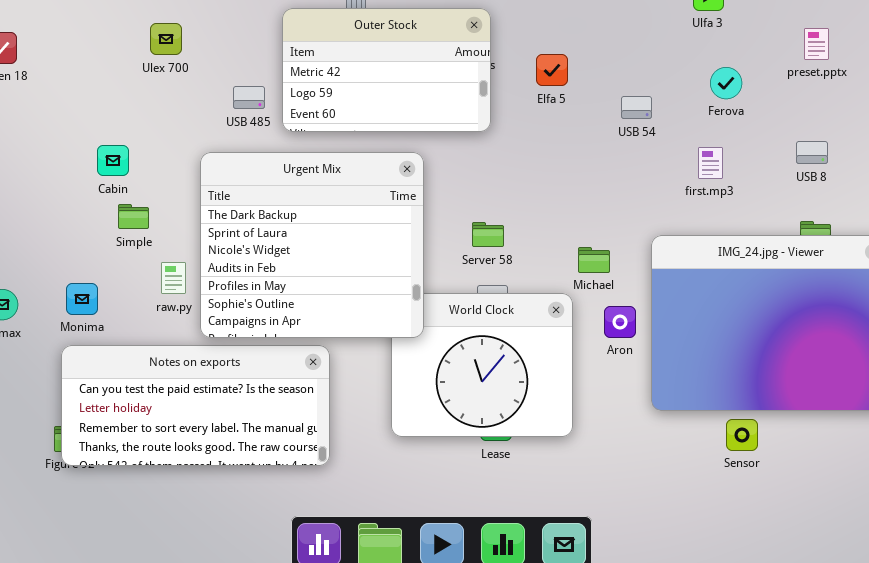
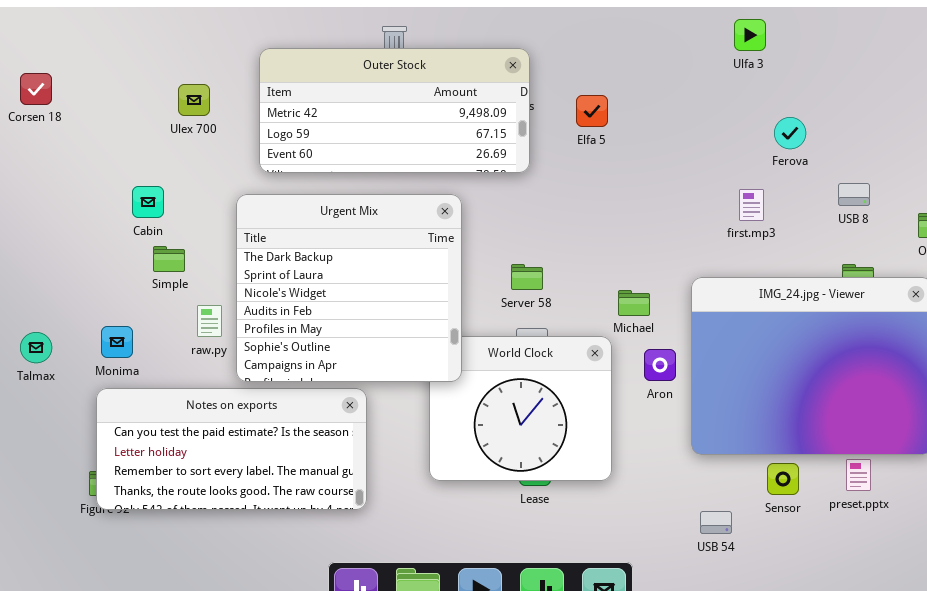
Outer Stock: [282,8,491,132] -> [259,48,530,173], resized
Ulex 700: [150,23,182,55] -> [178,84,210,116], moved
preset.pptx: [804,28,829,60] -> [846,459,871,491], moved
Ferova: [710,67,742,99] -> [774,117,806,149], moved
USB 54: [621,96,652,119] -> [700,511,732,534], moved

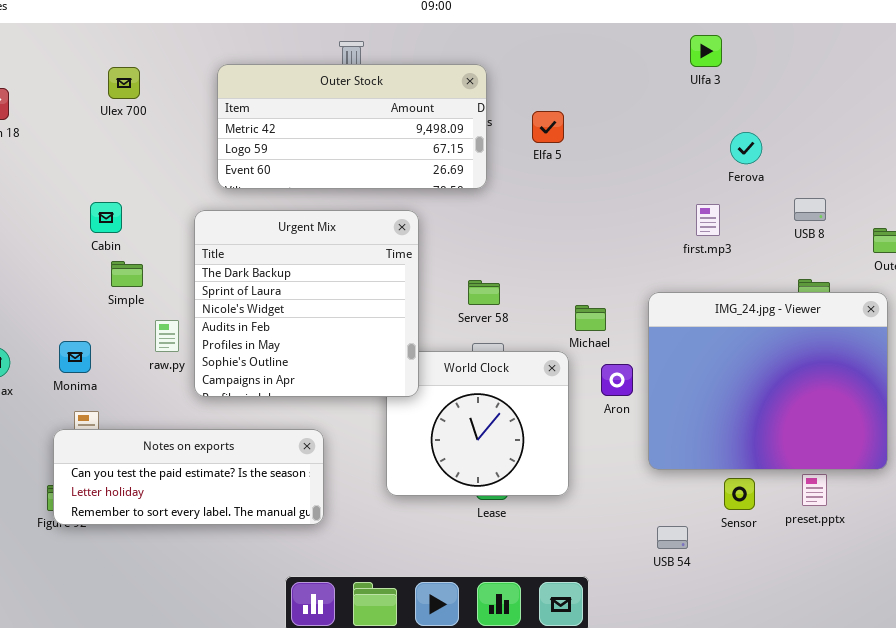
Ulex 700: [178,84,210,116] -> [108,67,140,99], moved
Notes on exports: [96,388,367,510] -> [53,429,324,525], resized

